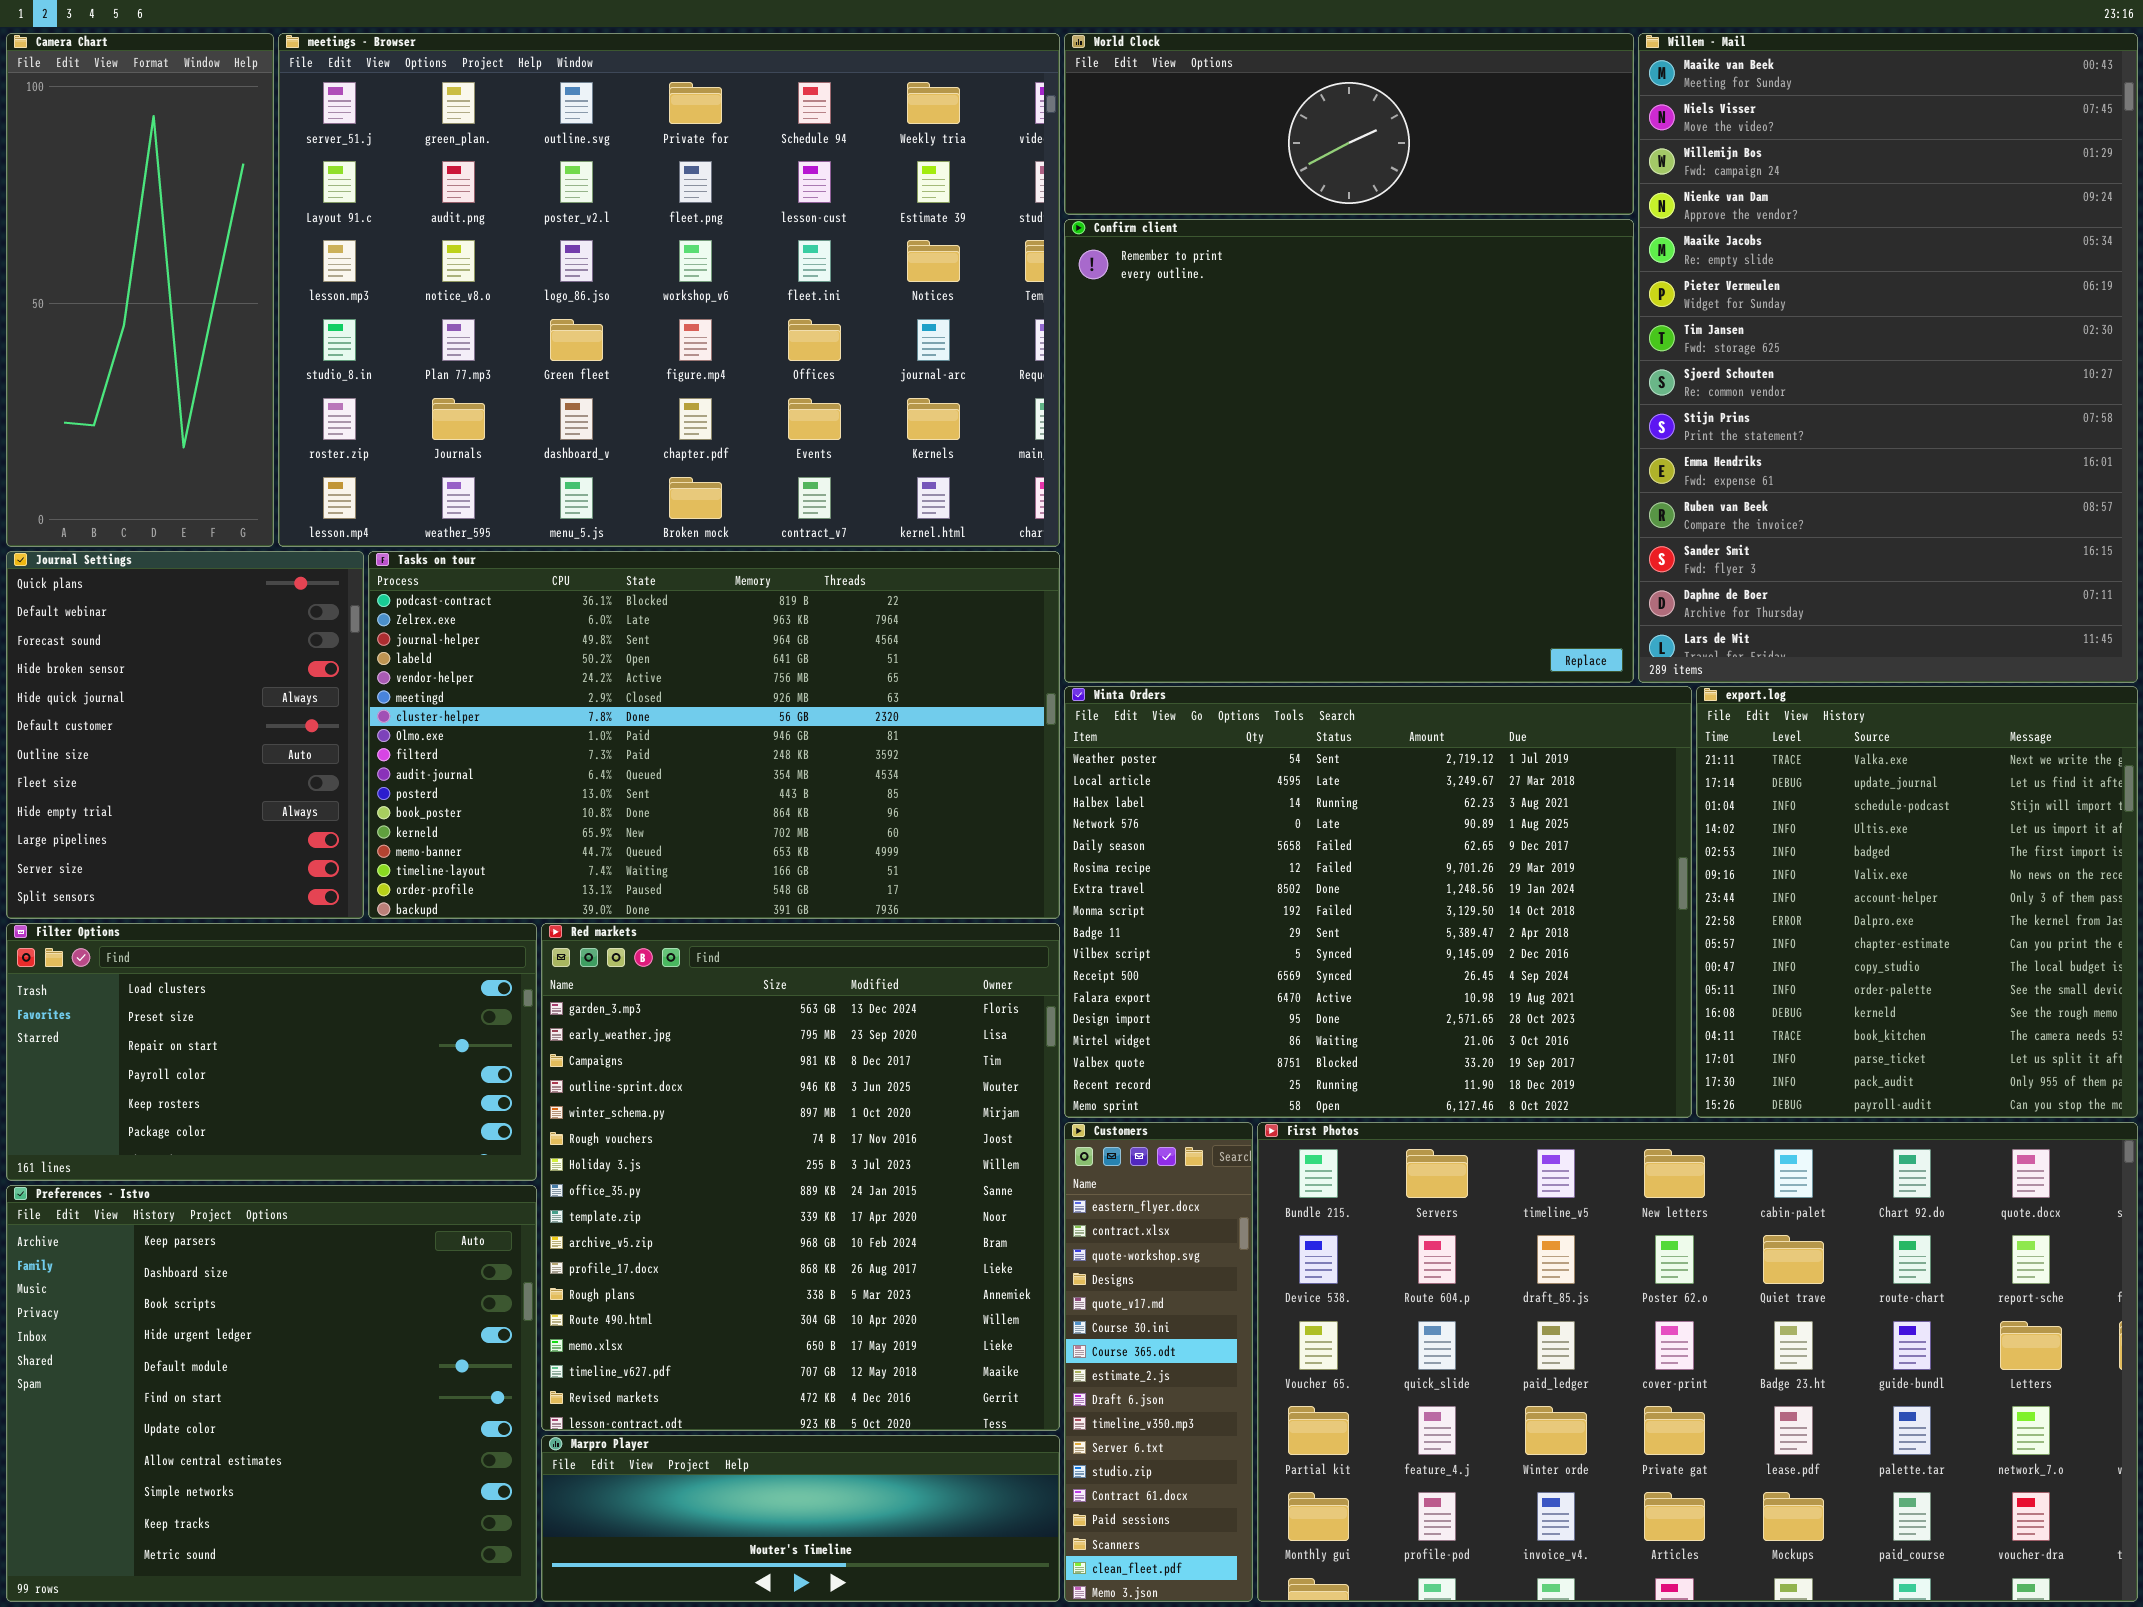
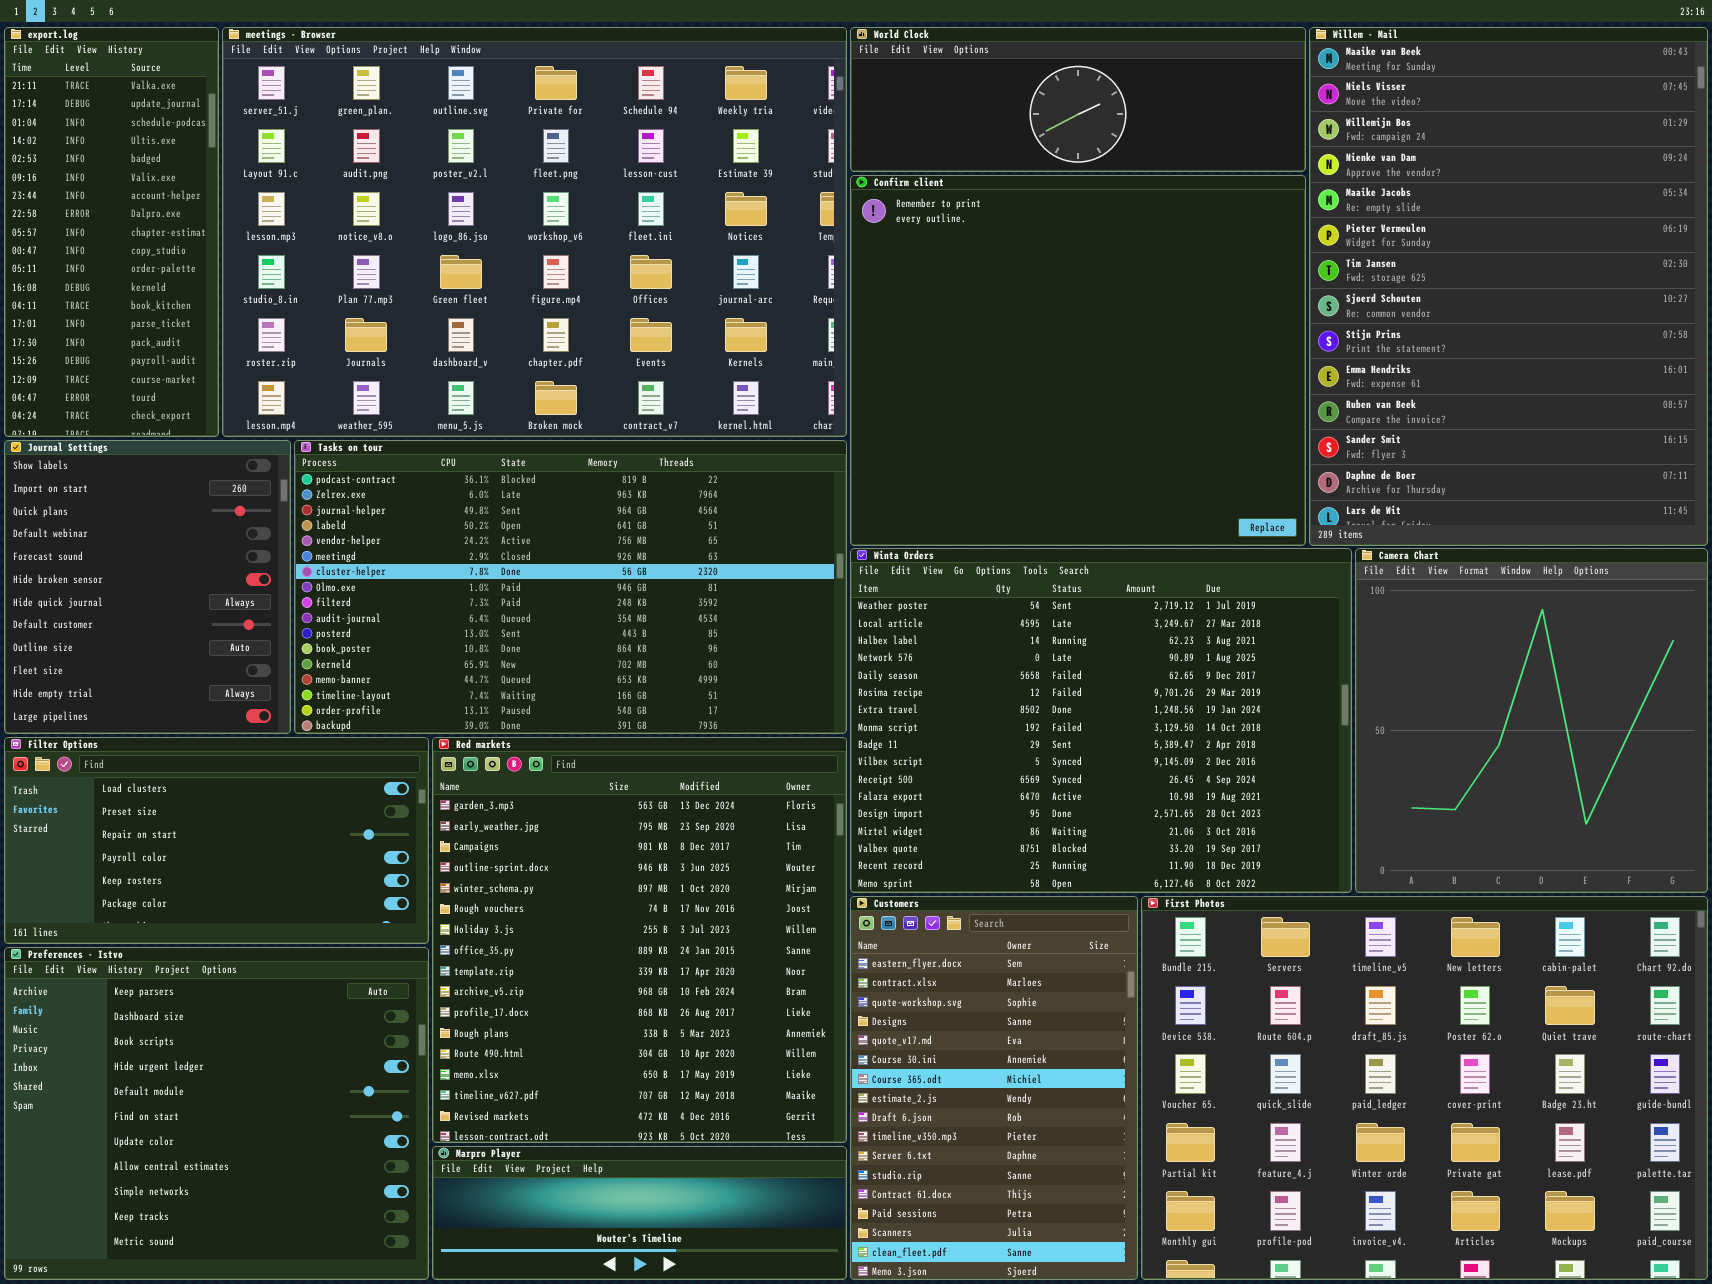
Camera Chart: [6,33,274,547] -> [1355,548,1708,893], moved, resized
Journal Settings: [6,551,364,919] -> [4,440,291,734], scrolled up 2 rows
export.log: [1696,686,2138,1118] -> [4,27,219,437], moved, resized
Customers: [1064,1122,1253,1602] -> [850,896,1138,1280], resized
First Photos: [1257,1122,2138,1602] -> [1141,896,1708,1280], resized

